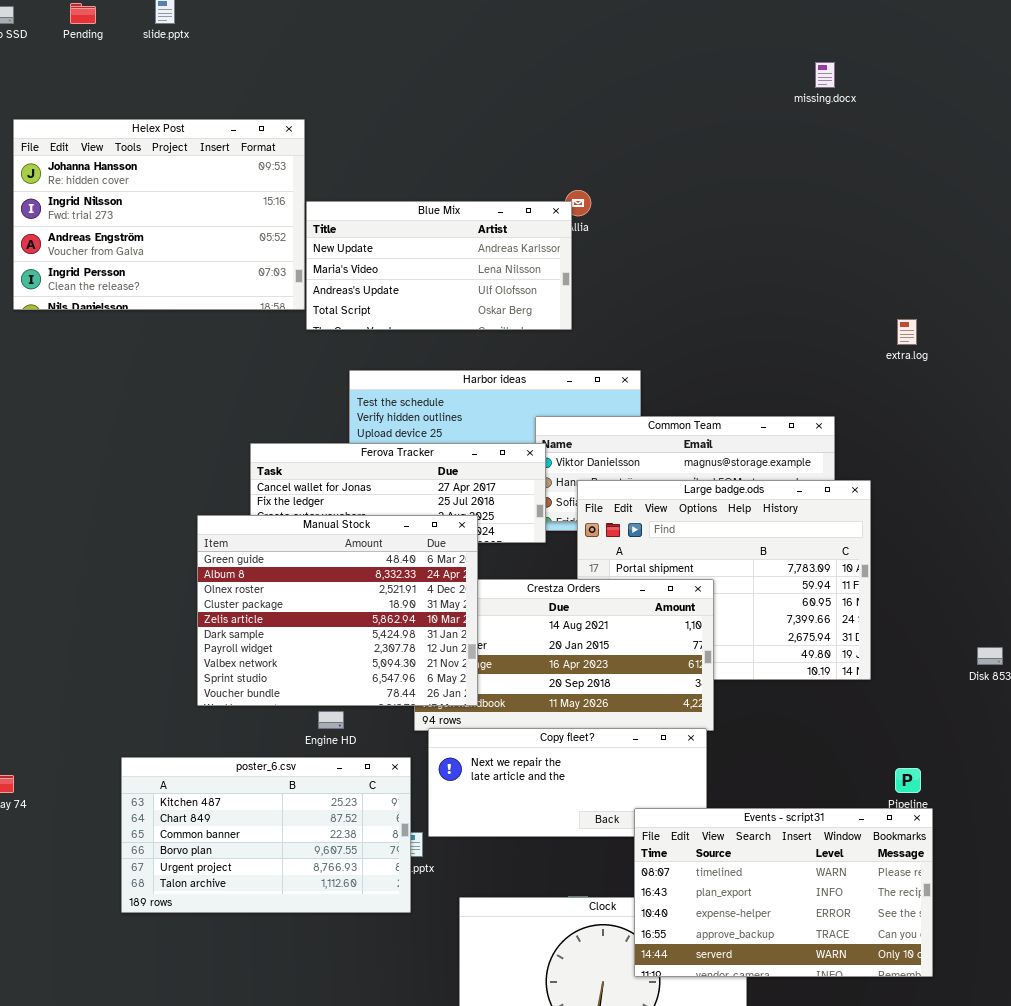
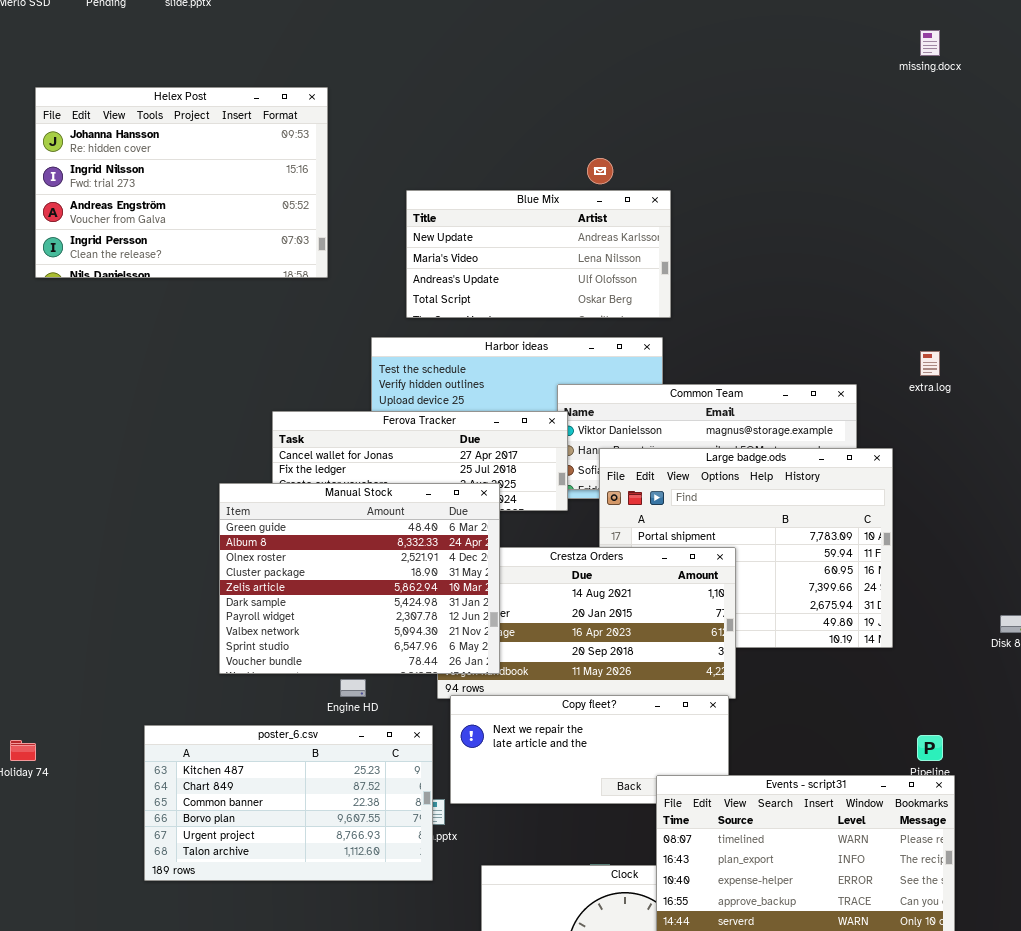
missing.docx: [815,62,835,88] -> [920,30,940,56], moved
Blue Mix: [306,201,572,330] -> [406,190,671,318], moved
extra.log: [897,319,917,345] -> [920,351,940,376], moved

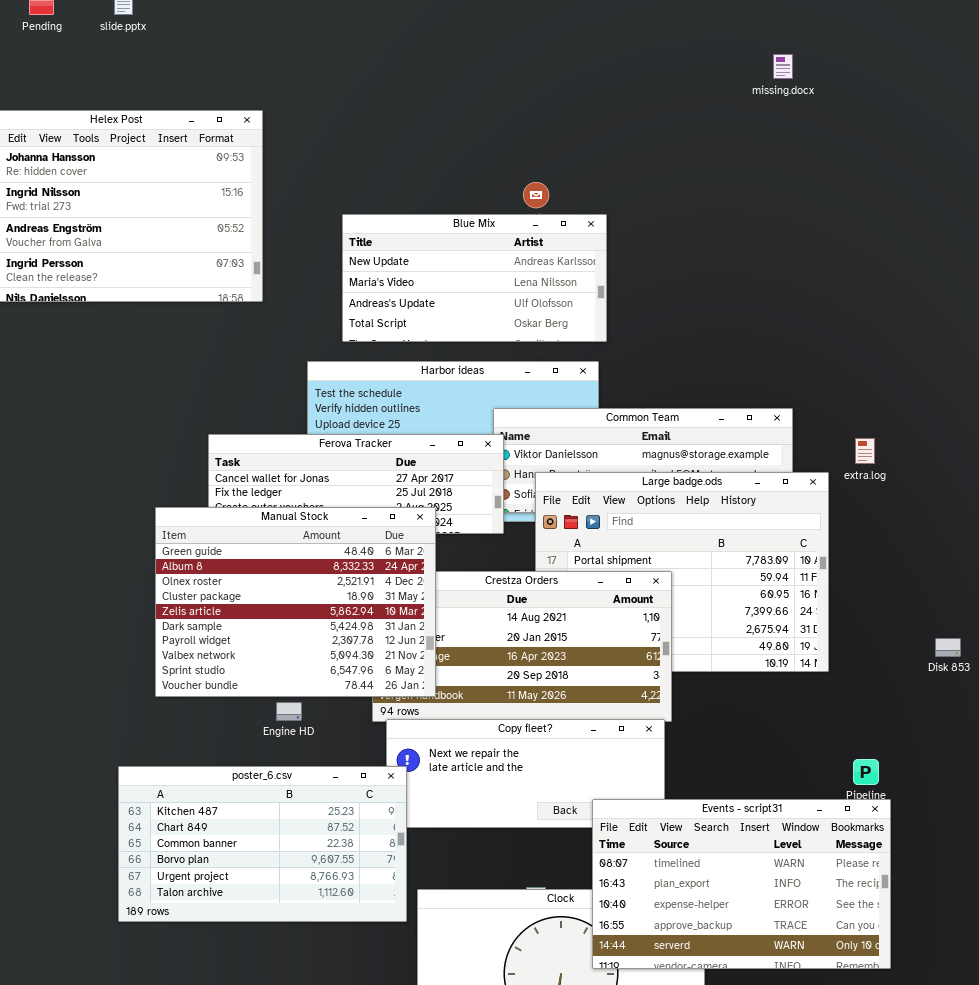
missing.docx: [920,30,940,56] -> [773,54,793,79], moved
extra.log: [920,351,940,376] -> [855,438,875,464], moved
poster_6.csv: [144,725,433,881] -> [118,766,407,922], moved

